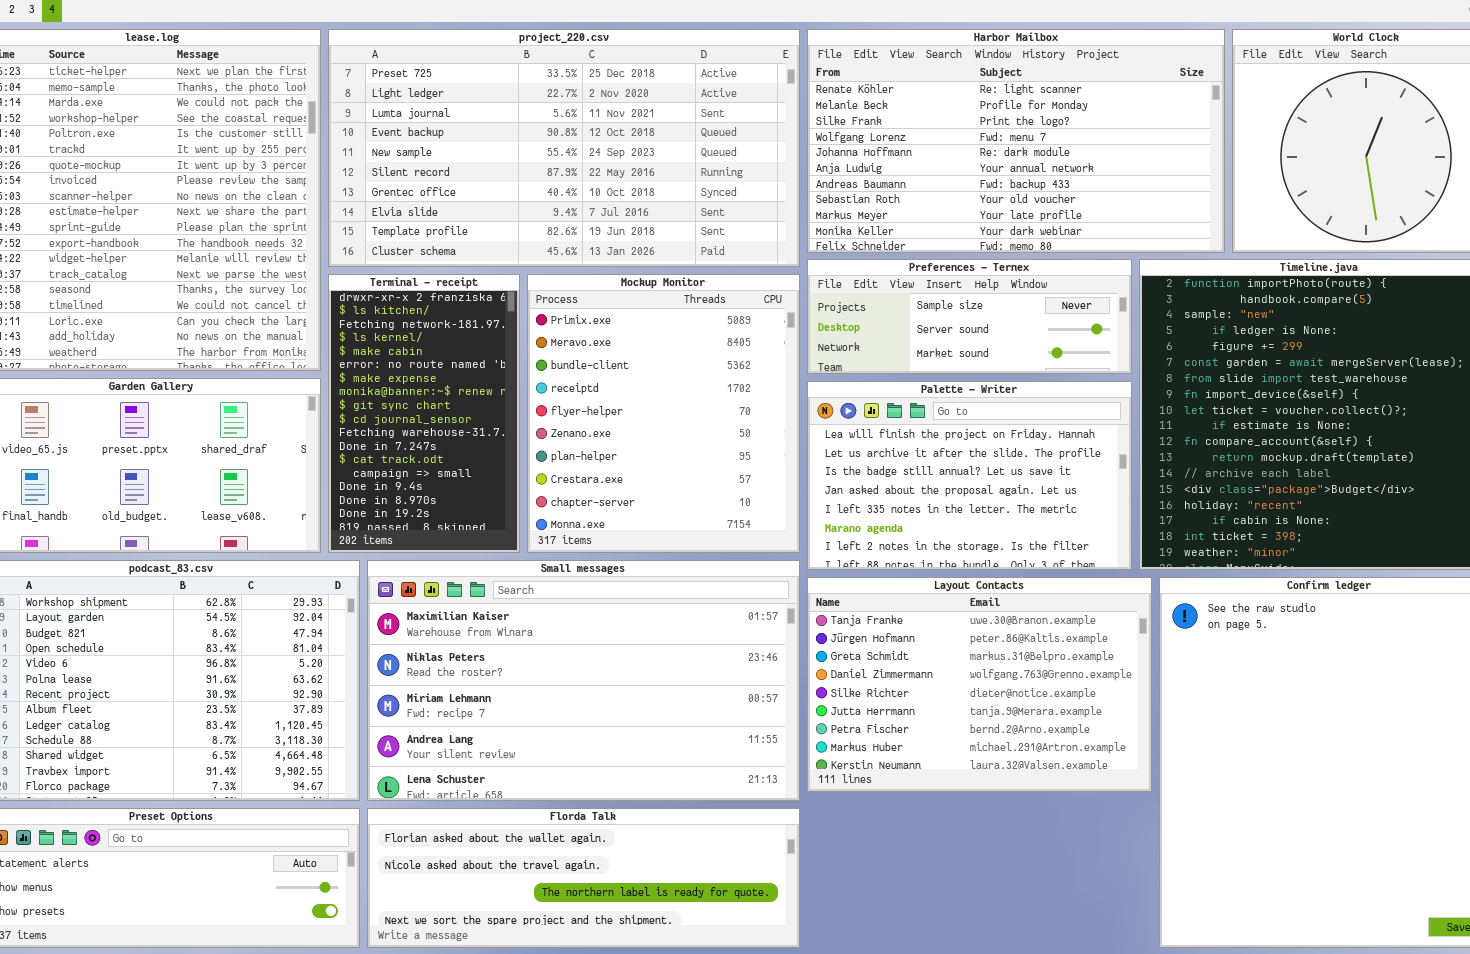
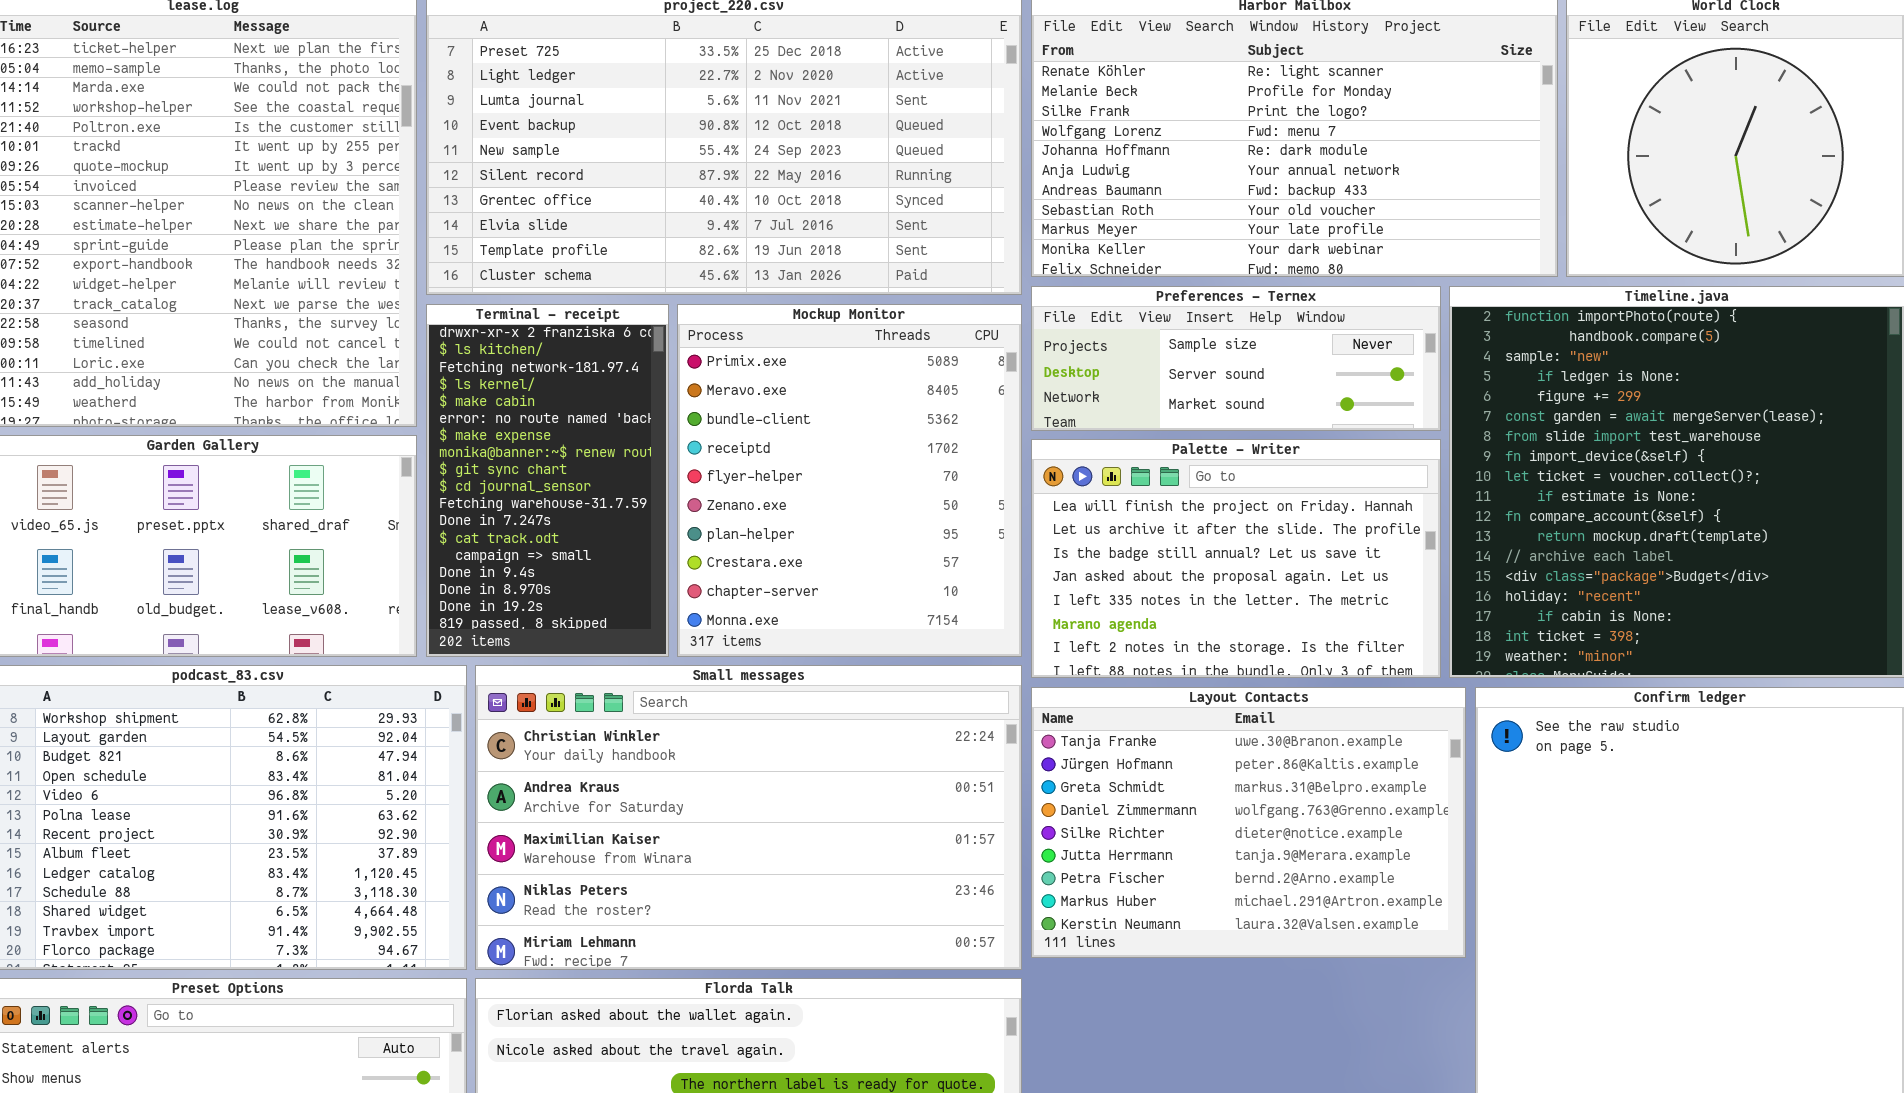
Small messages: [367,560,800,801] -> [475,665,1022,970], scrolled up 2 rows

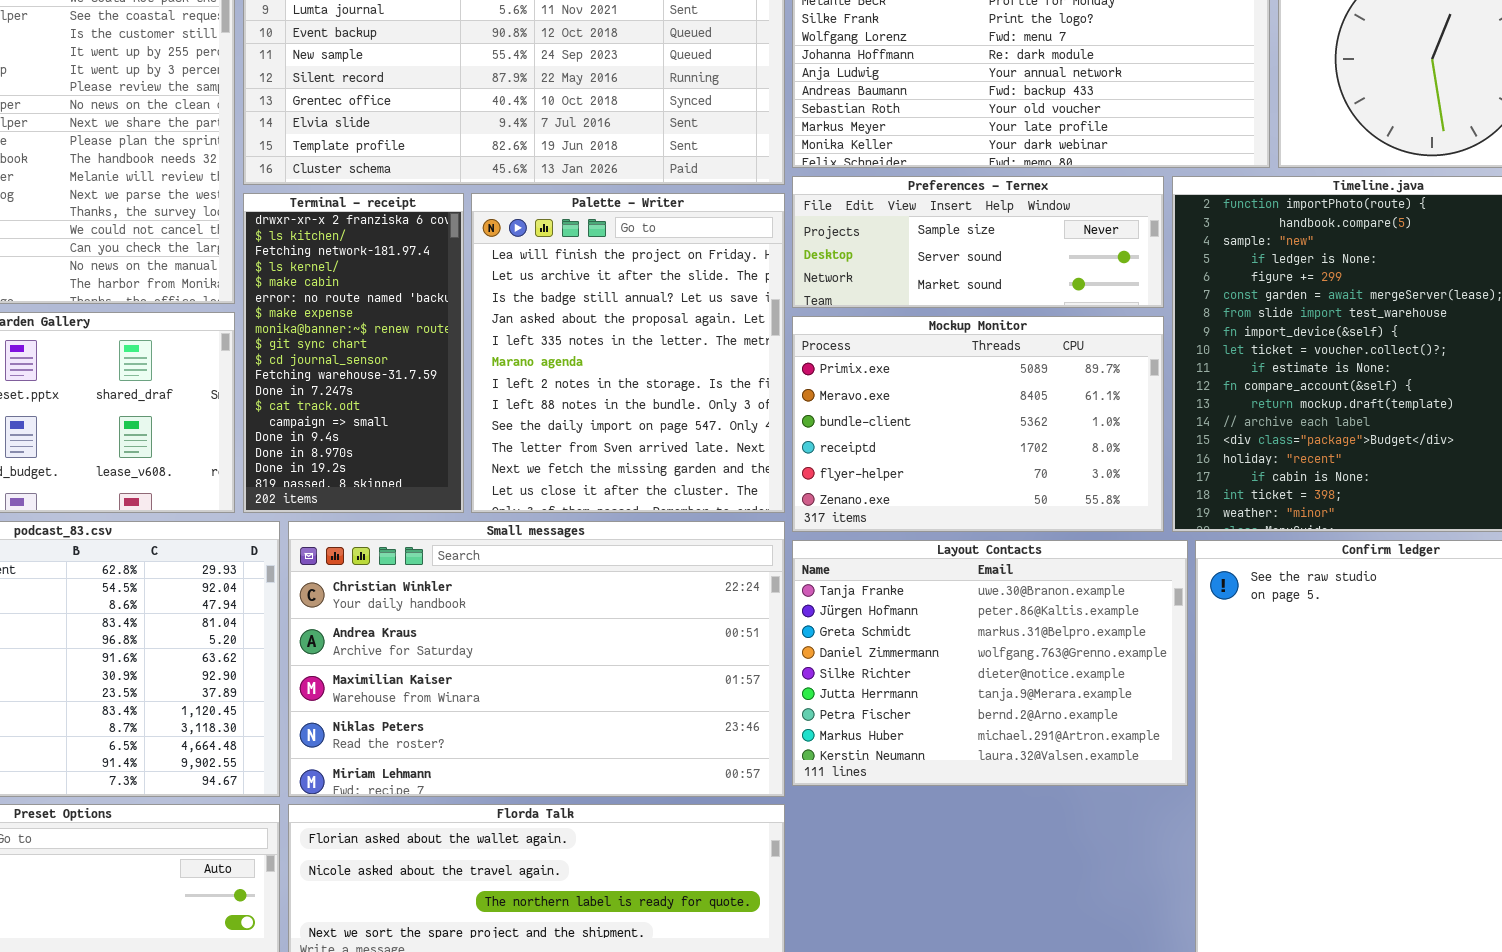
Mockup Monitor: [677,304,1022,657] -> [792,316,1164,532], moved, resized
Palette - Writer: [1031,439,1441,678] -> [471,193,785,513], moved, resized

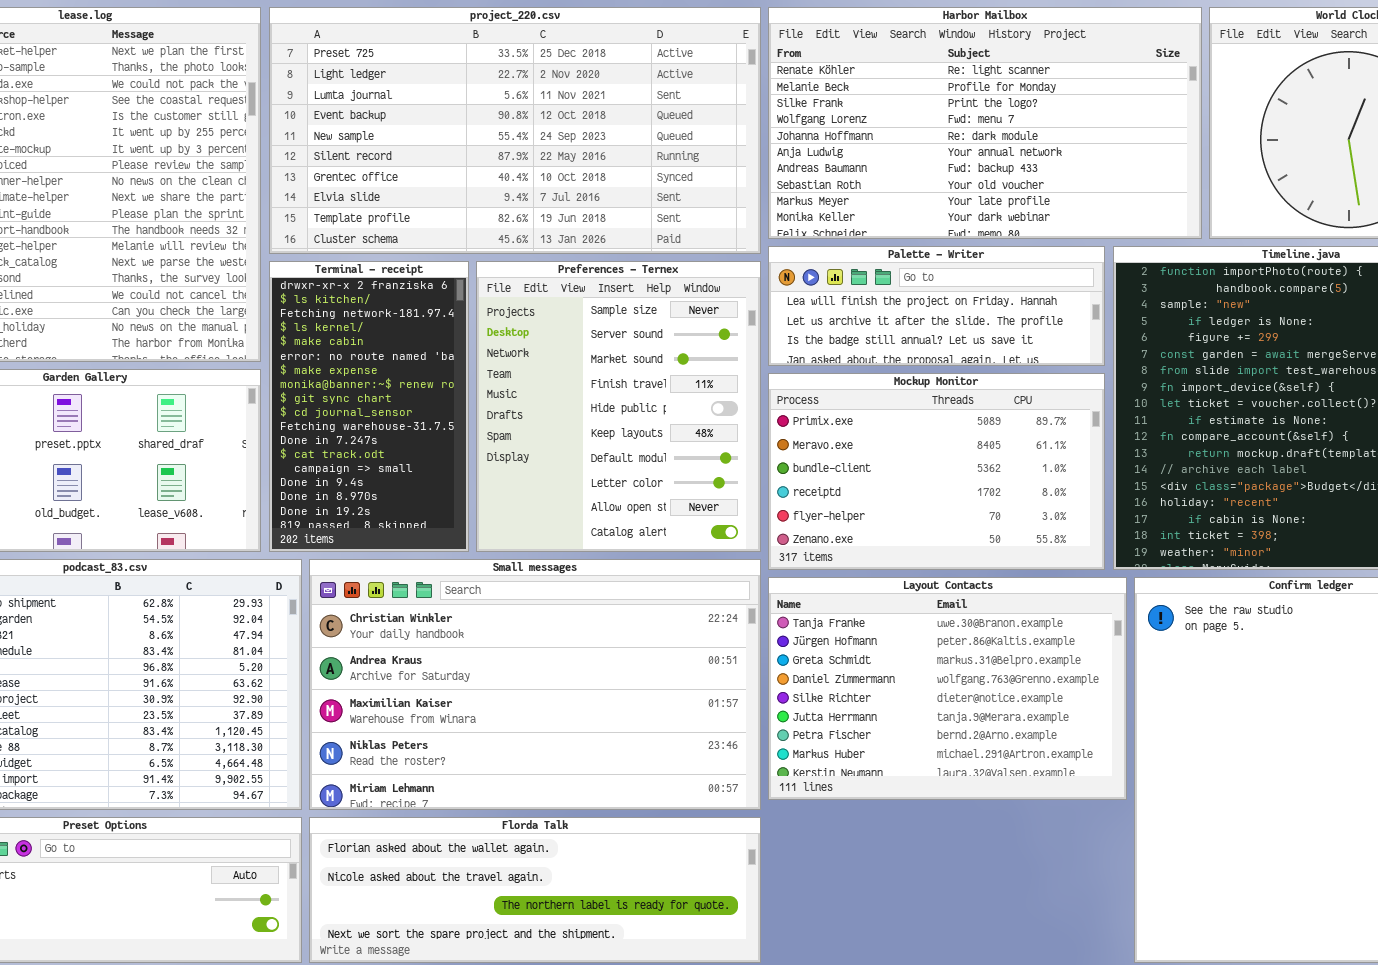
Preferences - Ternex: [792,176,1164,308] -> [476,261,761,552], moved, resized
Palette - Writer: [471,193,785,513] -> [768,246,1105,366], moved, resized

